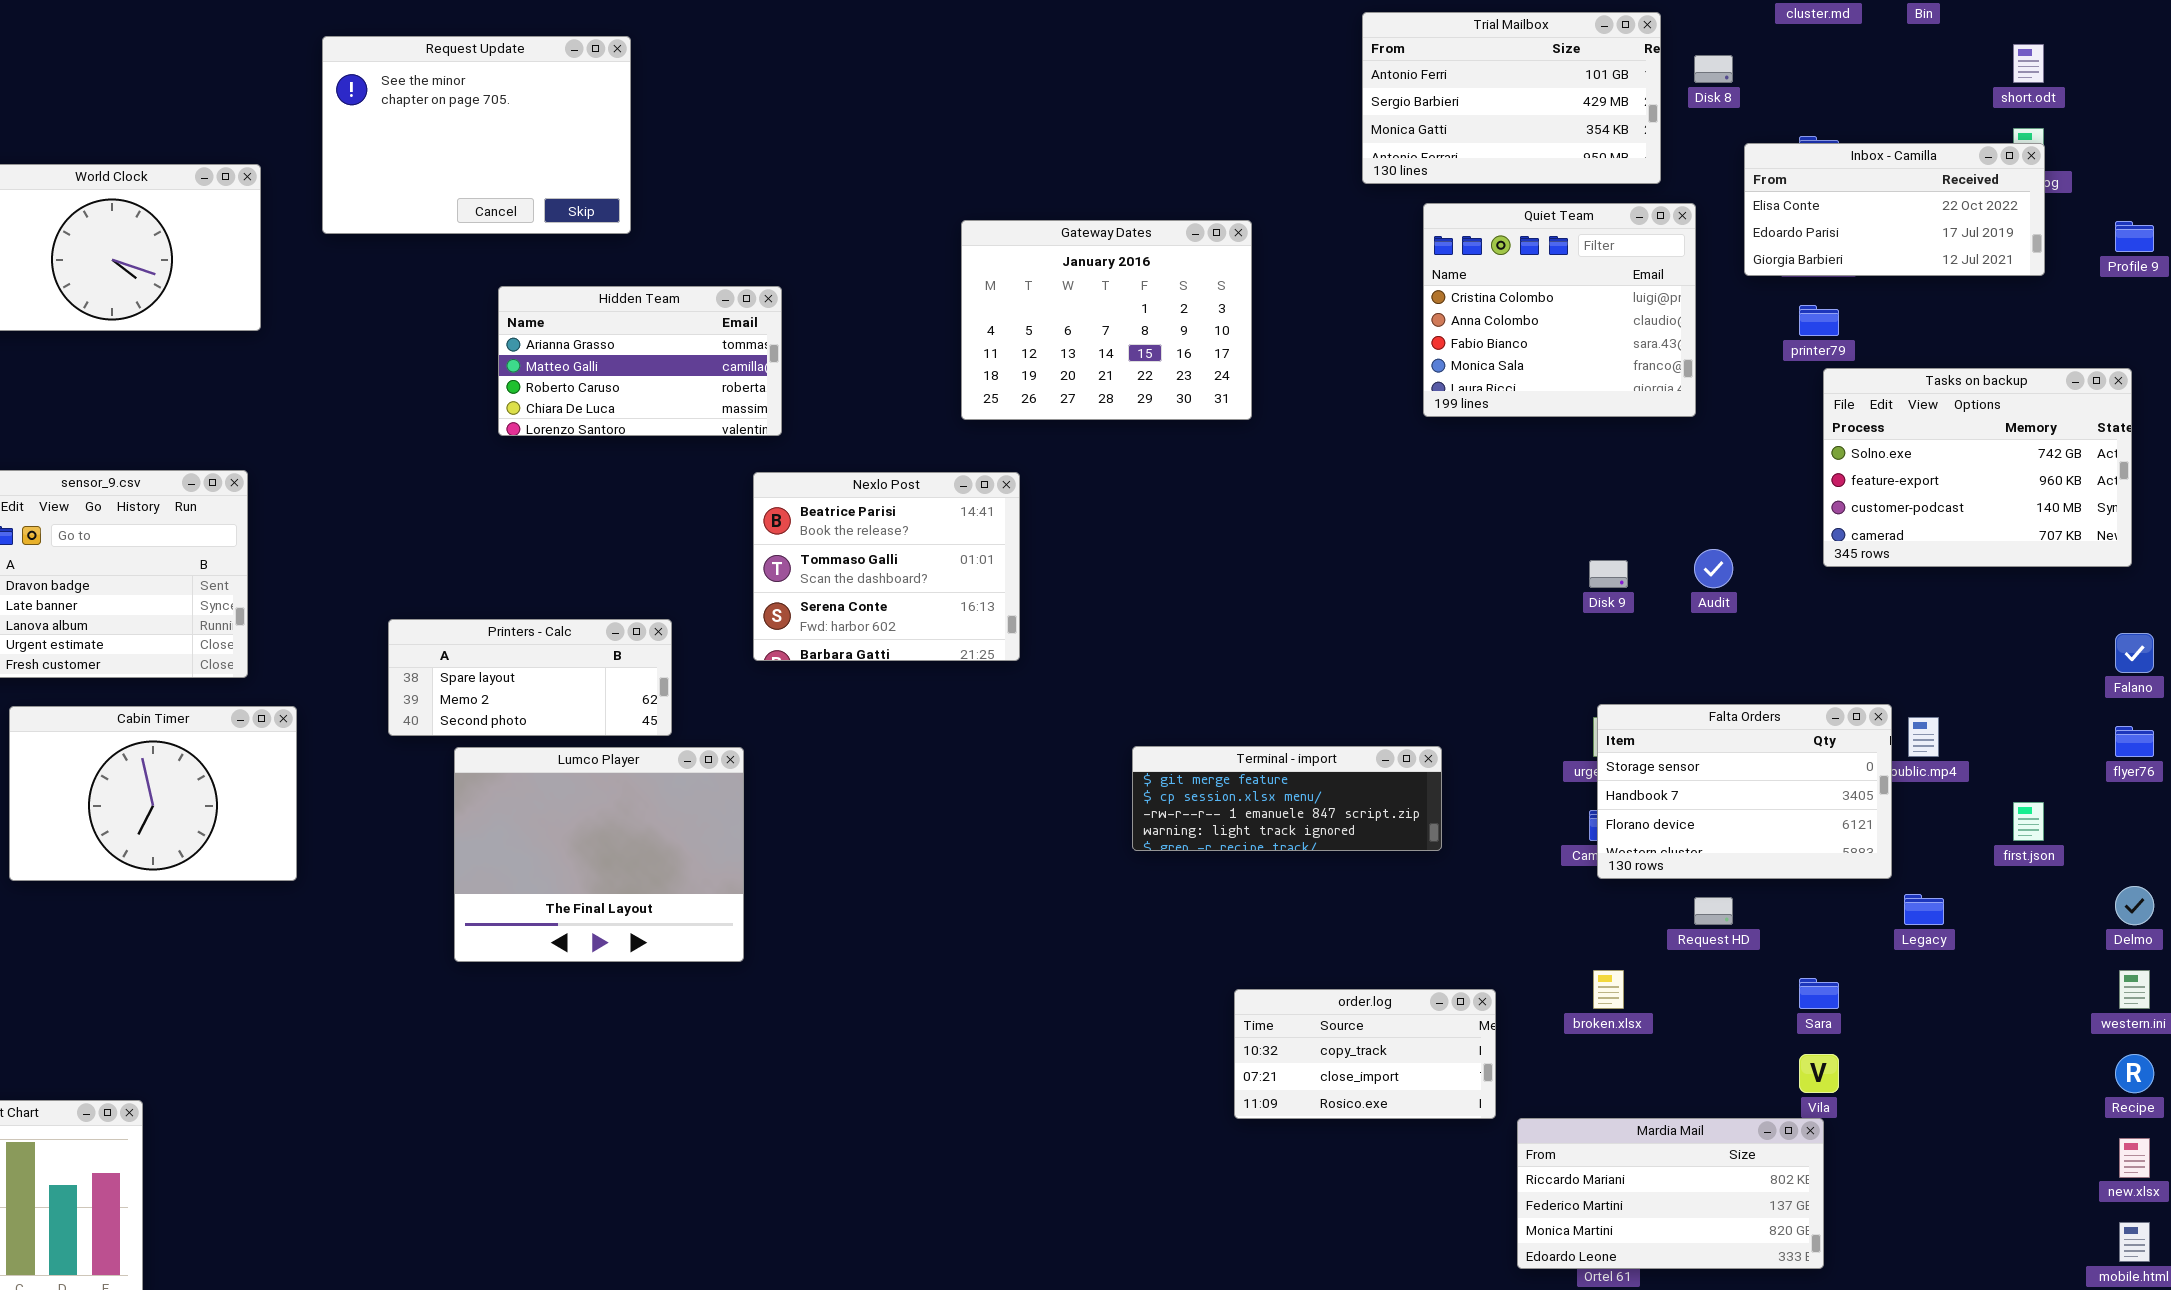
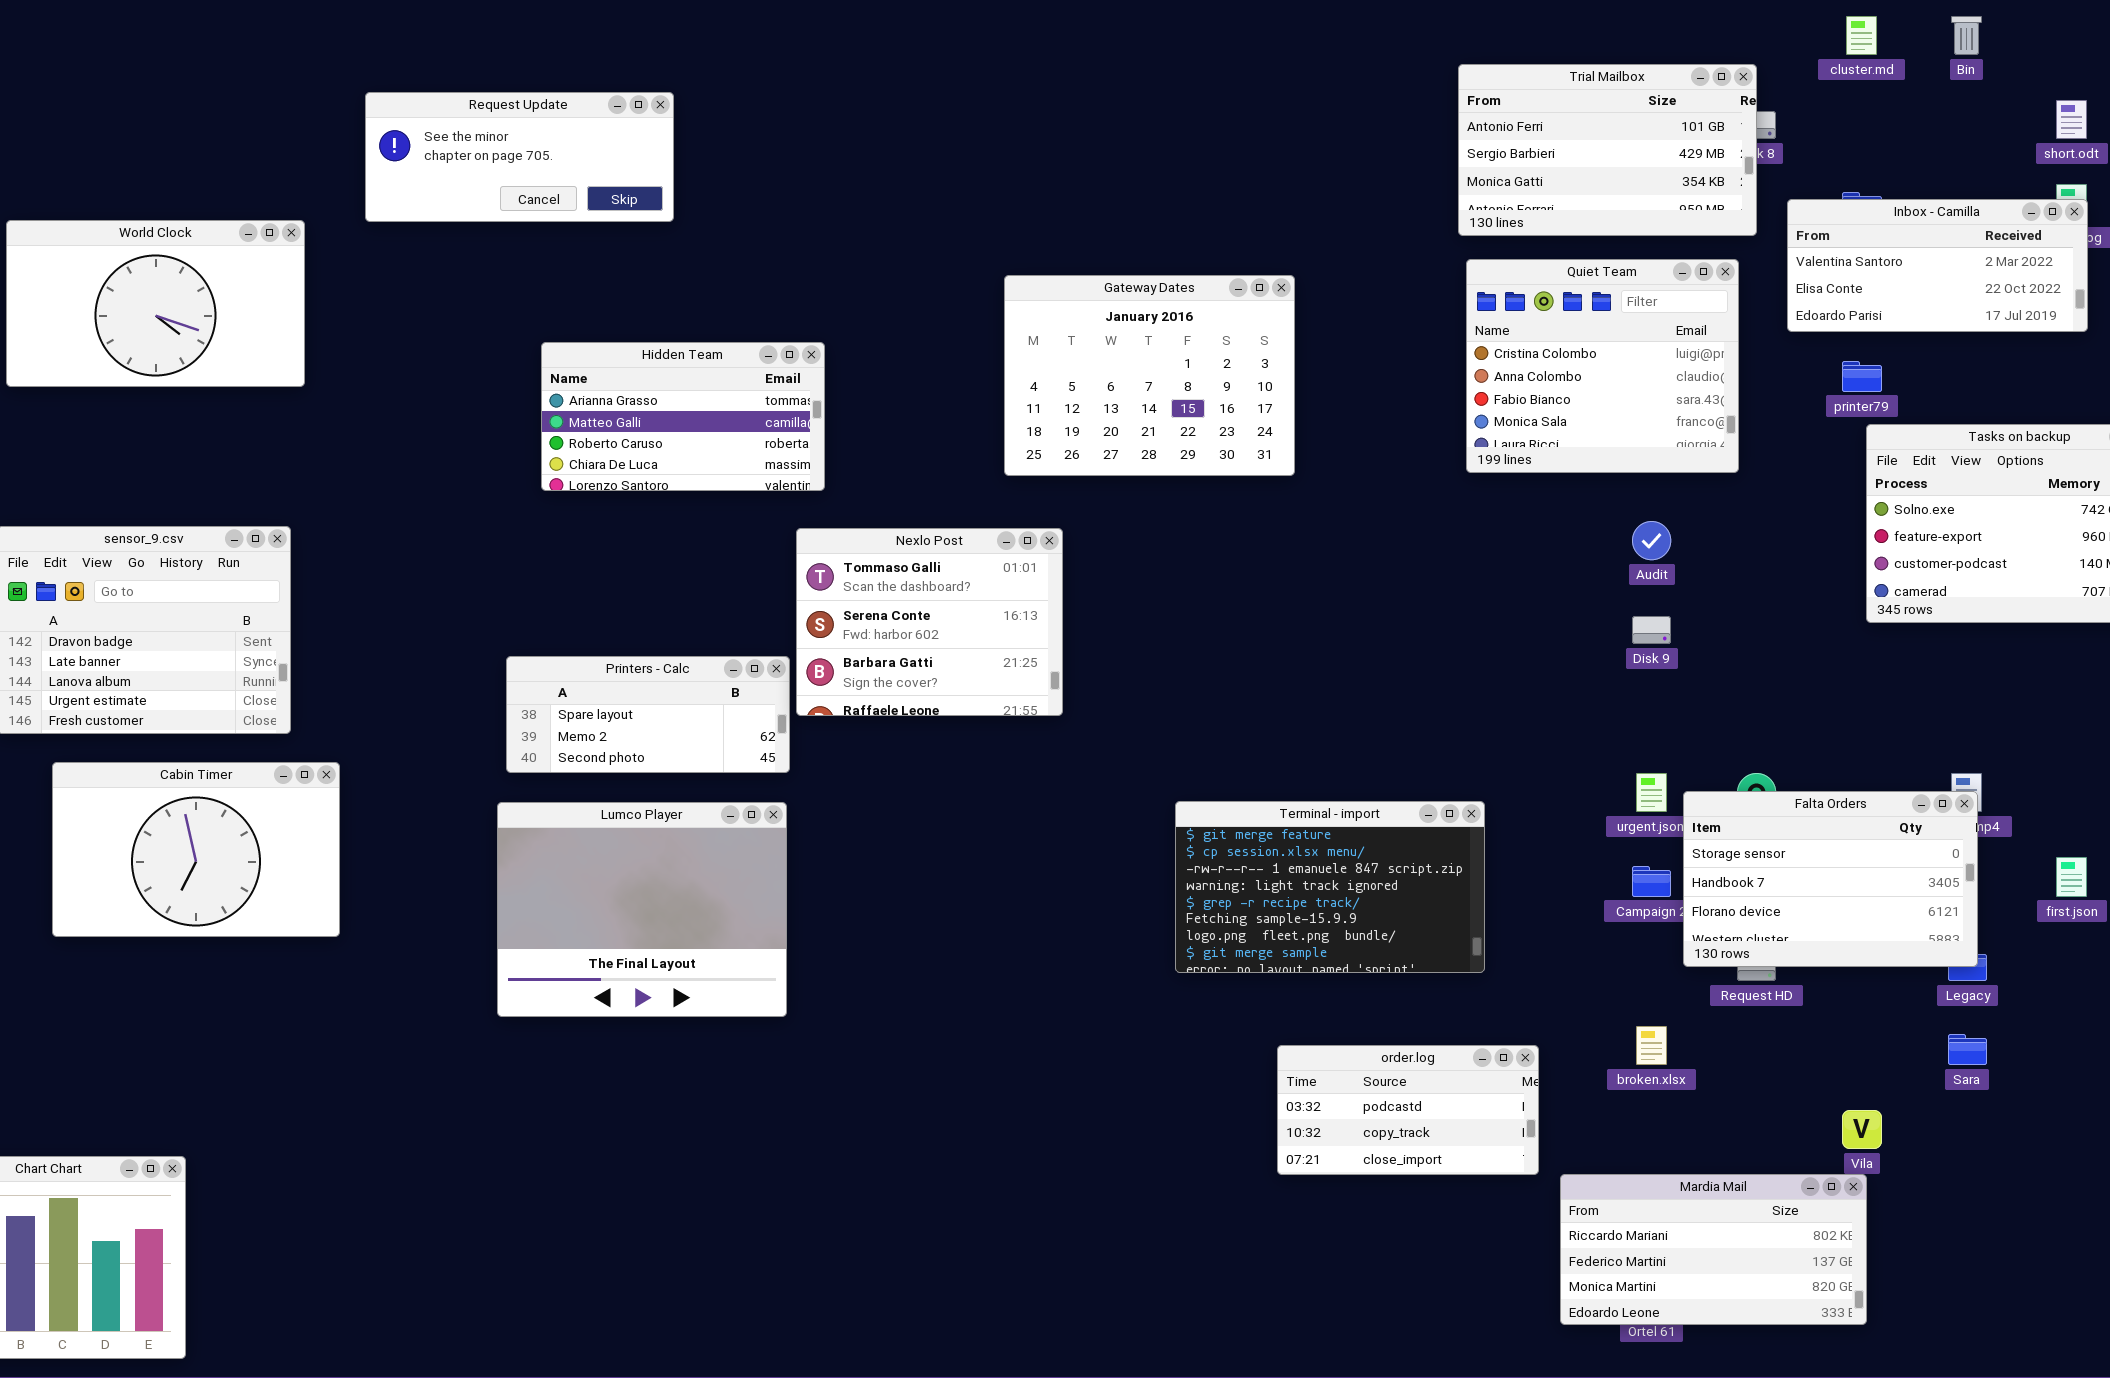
Trial Mailbox: [1362,12,1661,184] -> [1458,64,1757,236], moved
Request Update: [322,36,631,234] -> [365,92,674,222], resized
Inbox - Camilla: [1744,143,2045,276] -> [1787,199,2088,332], scrolled up 1 row
Nexlo Post: [753,472,1020,661] -> [796,528,1063,716], scrolled down 1 row
Audit: [1694,549,1733,588] -> [1632,521,1671,560], moved
Printers - Calc: [388,619,672,736] -> [506,656,790,773], moved
Falta Orders: [1597,704,1892,879] -> [1683,791,1978,967], moved
Terminal - import: [1132,746,1442,851] -> [1175,801,1485,973], resized
Sara: [1799,978,1839,1009] -> [1948,1034,1987,1065], moved
order.log: [1234,989,1496,1119] -> [1277,1045,1539,1175], scrolled up 1 row

